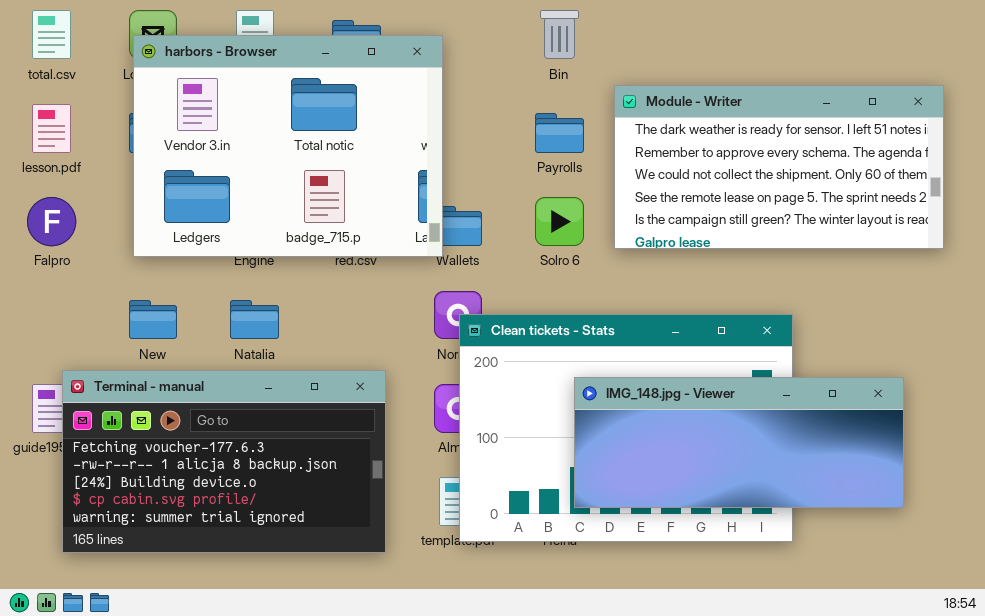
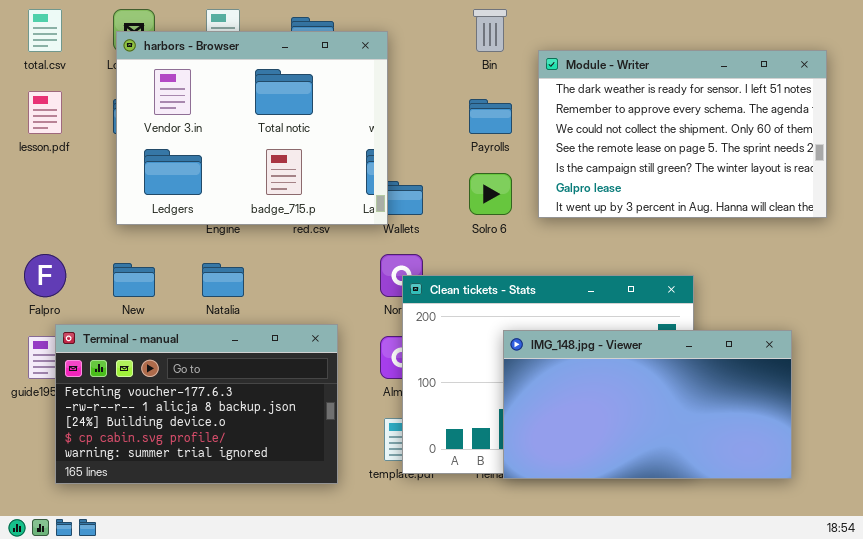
Module - Writer: [614,85,944,249] -> [538,50,827,218], resized
Falpro: [27,197,76,246] -> [24,254,66,297], moved
IMG_148.jpg - Viewer: [574,377,904,508] -> [503,330,792,479], resized

